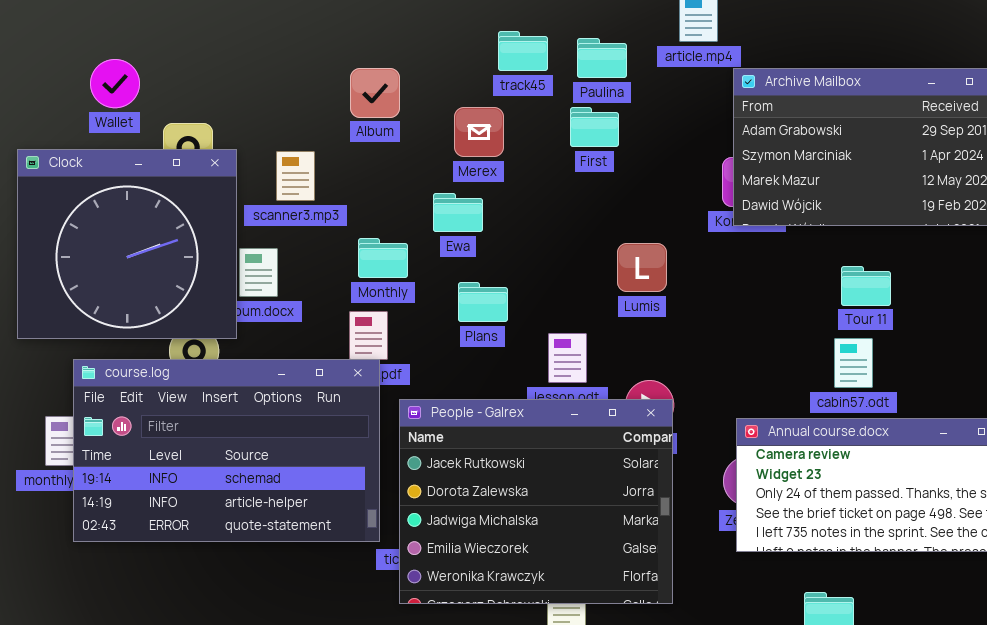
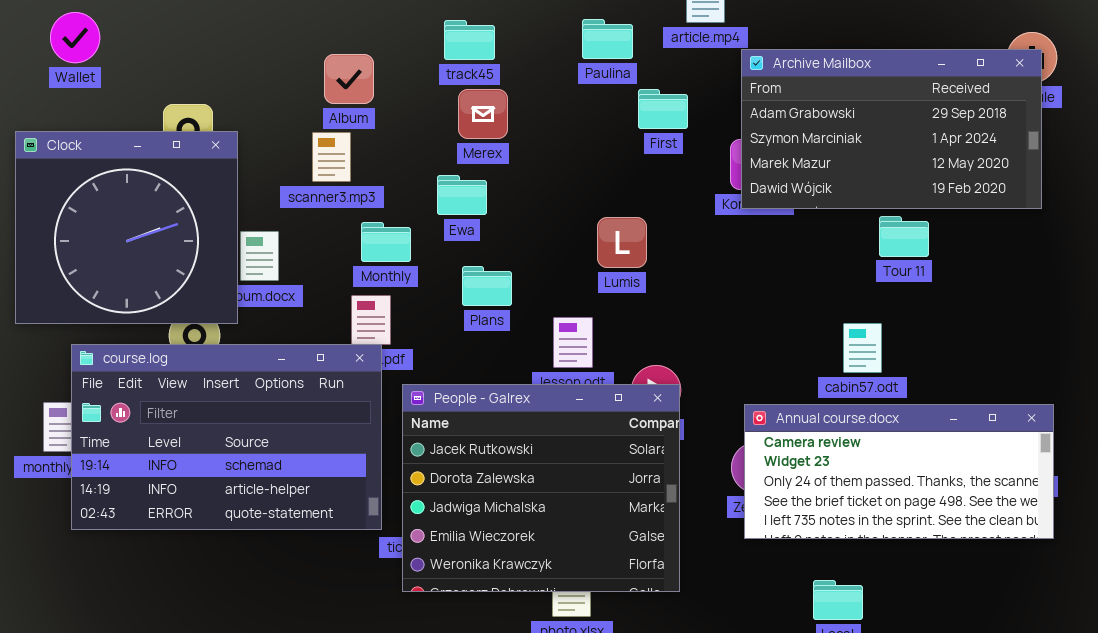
track45: [498,31,548,71] -> [444,20,495,60], moved
Wallet: [90,59,140,108] -> [50,12,100,63], moved
Album: [350,68,400,118] -> [324,54,374,104], moved
First: [570,107,619,147] -> [638,89,688,129], moved
scanner3.mp3: [276,151,315,201] -> [312,132,351,182], moved
Lumis: [617,243,667,292] -> [597,217,647,268], moved
Tour 11: [841,266,891,306] -> [879,216,929,257], moved

